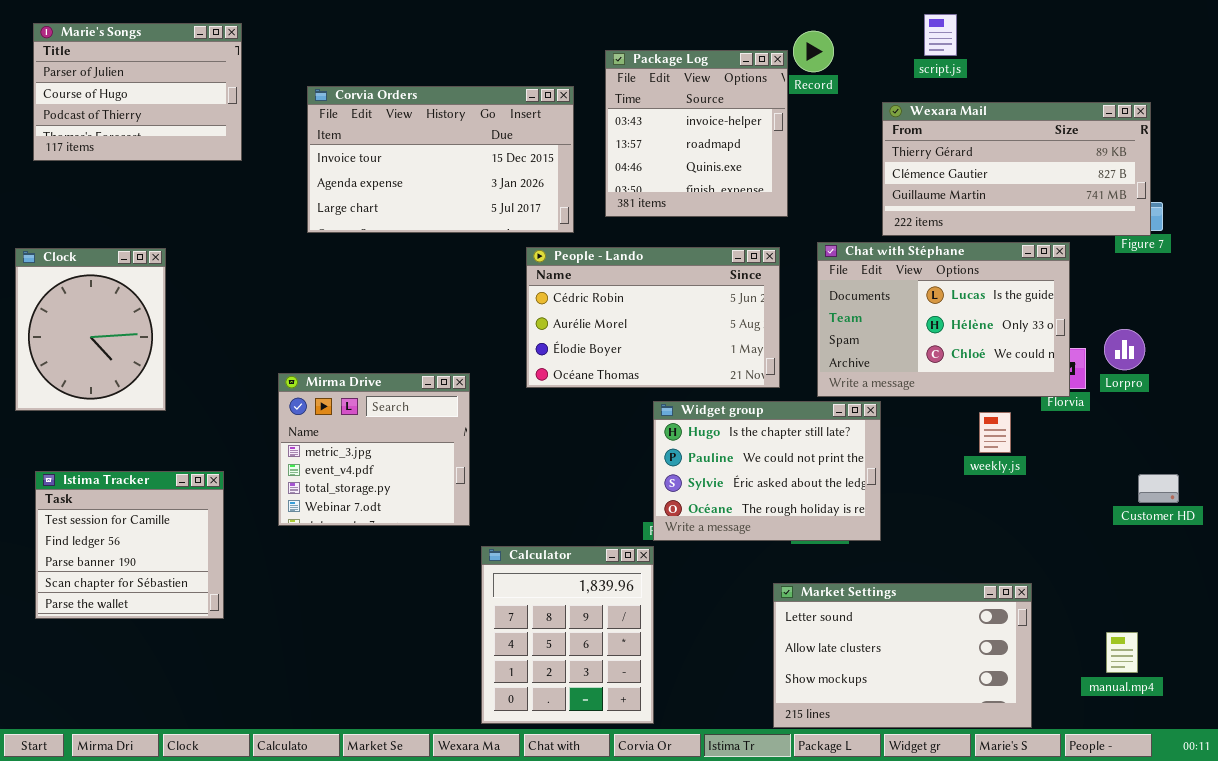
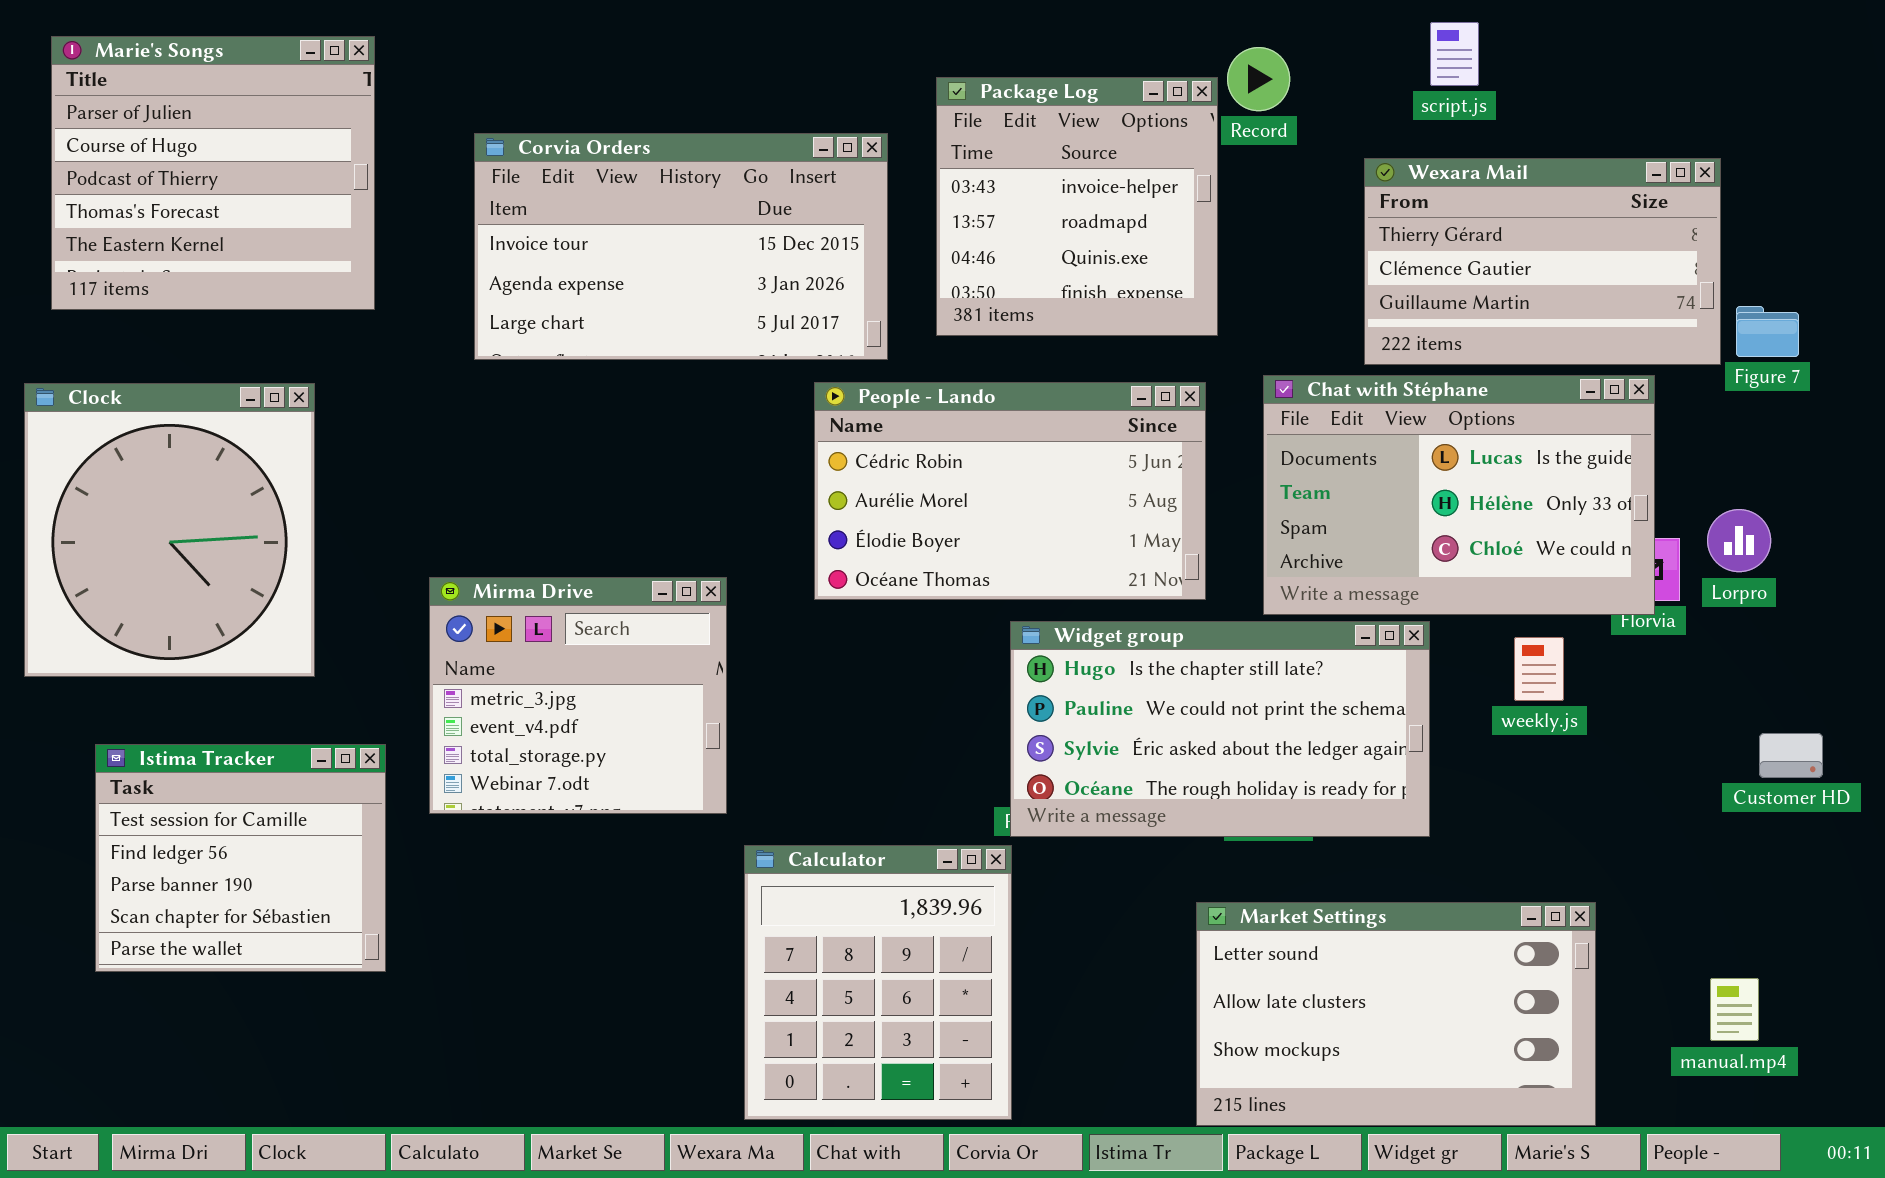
Marie's Songs: [33,23,242,161] -> [51,36,375,310], resized
Wexara Mail: [882,102,1151,236] -> [1364,158,1721,365], resized
Clock: [15,248,166,411] -> [24,383,315,677], resized
Widget group: [653,401,881,541] -> [1010,621,1430,837], resized
Istima Tracker: [35,471,224,619] -> [95,744,386,972], moved

